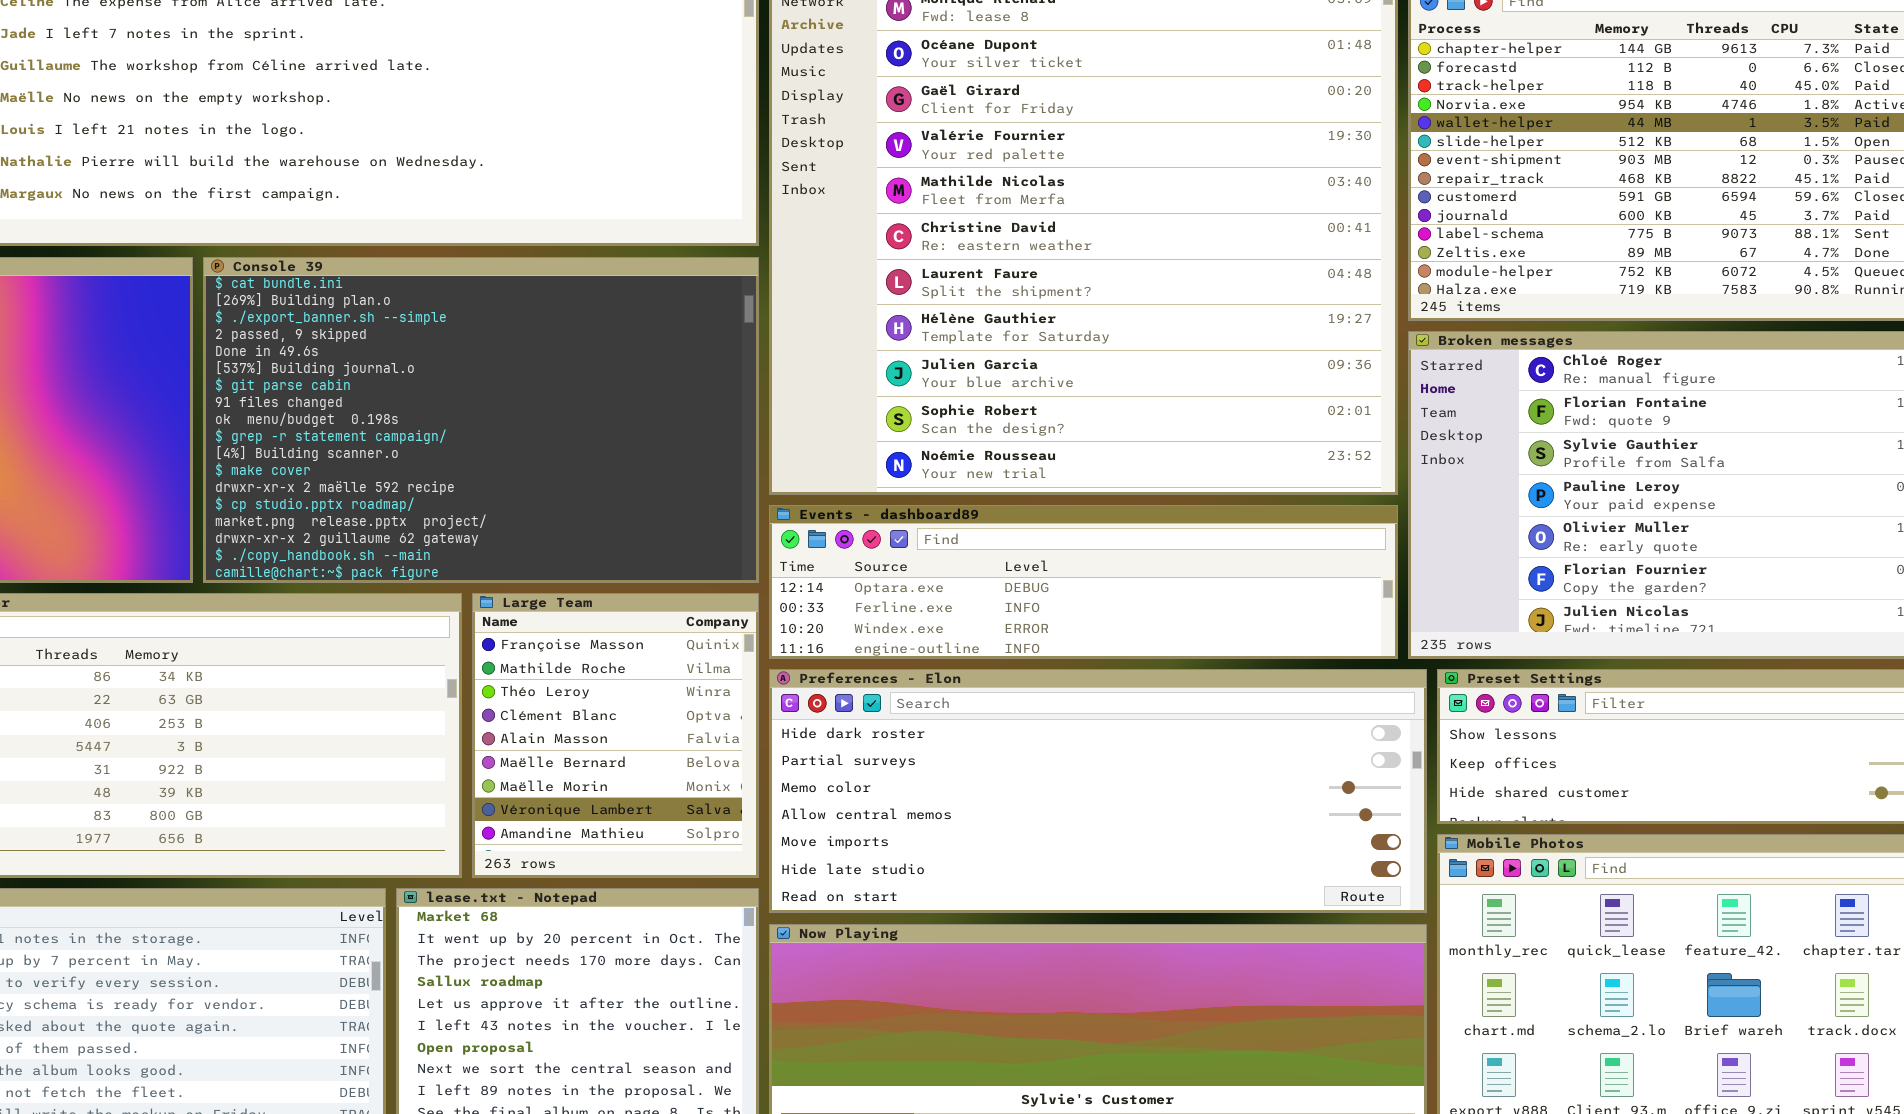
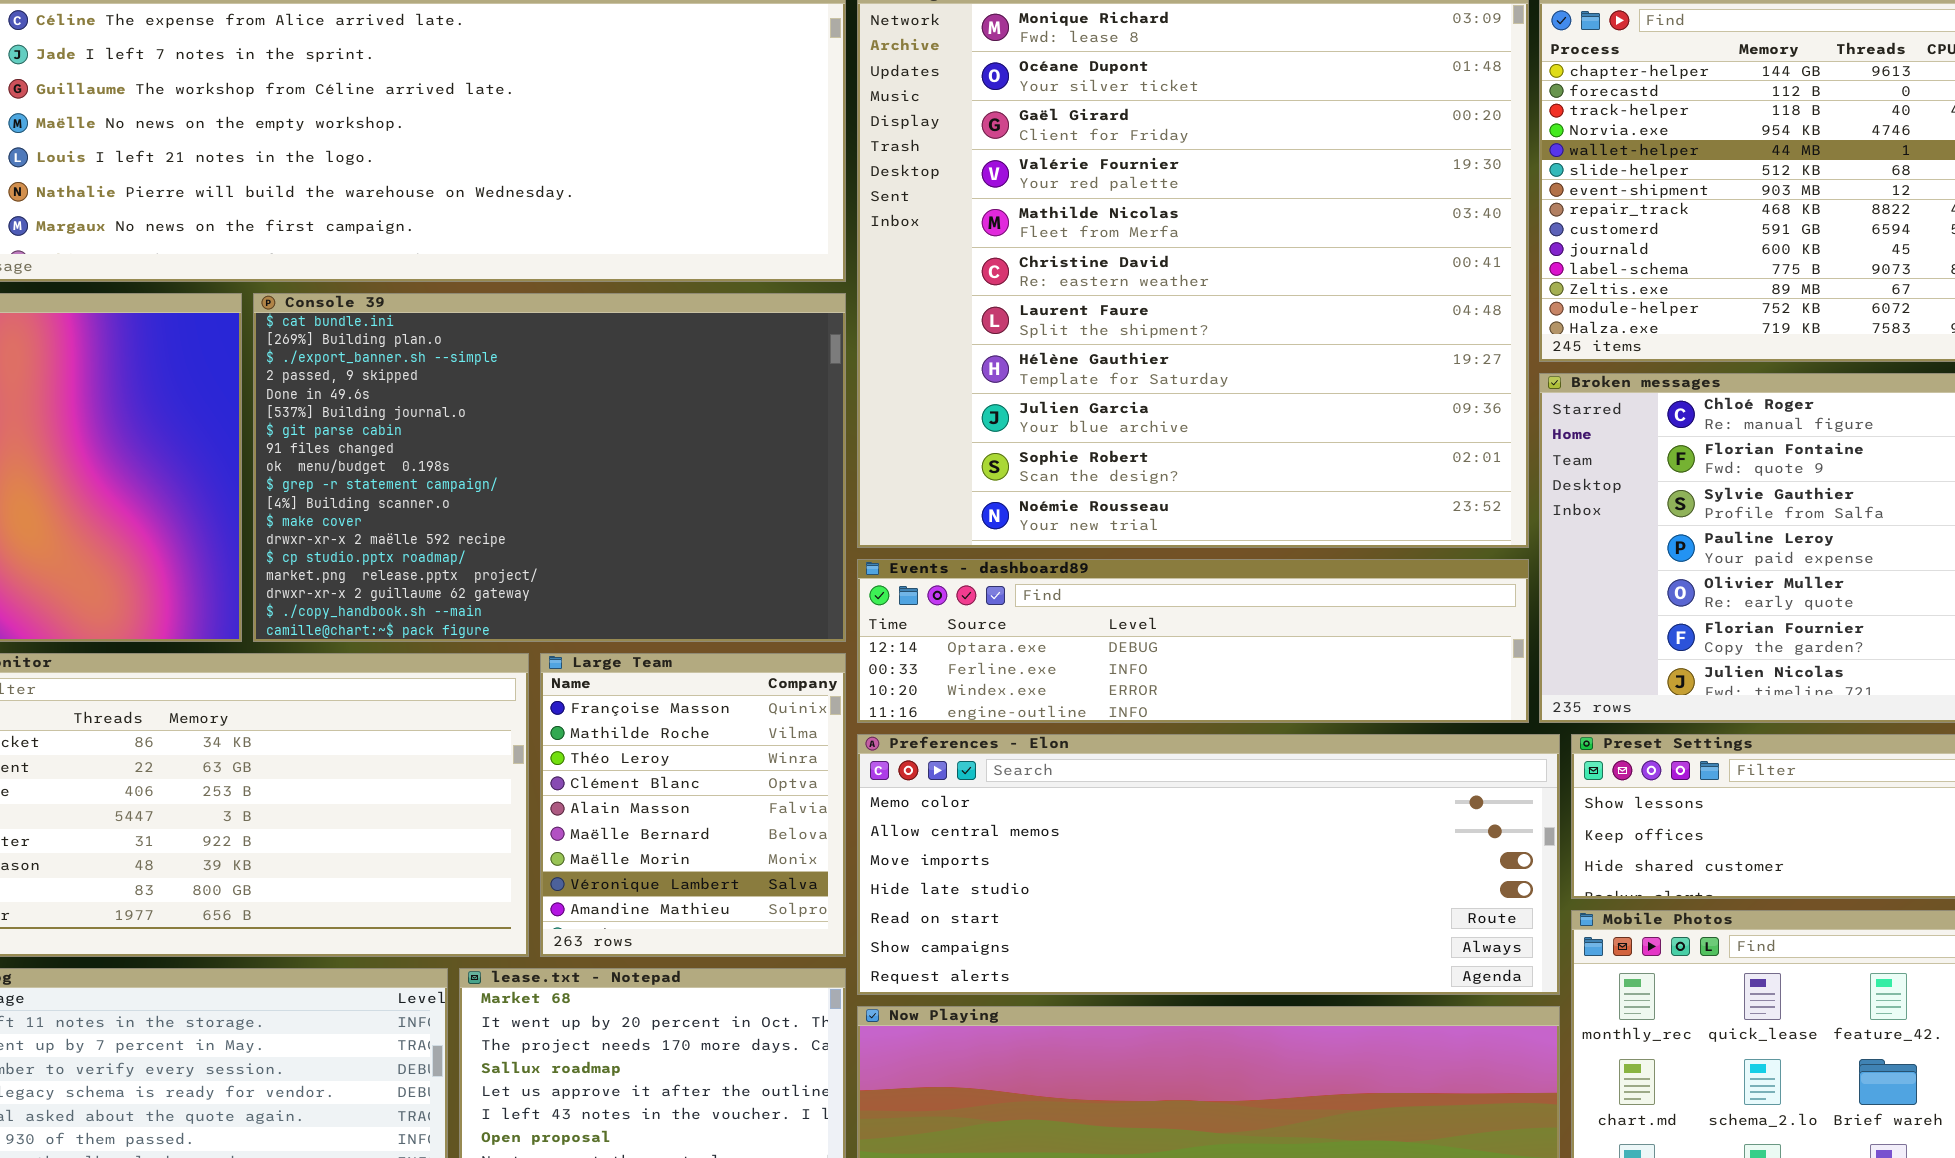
Preferences - Elon: [769,669,1427,913] -> [857,734,1560,995], scrolled down 2 rows

